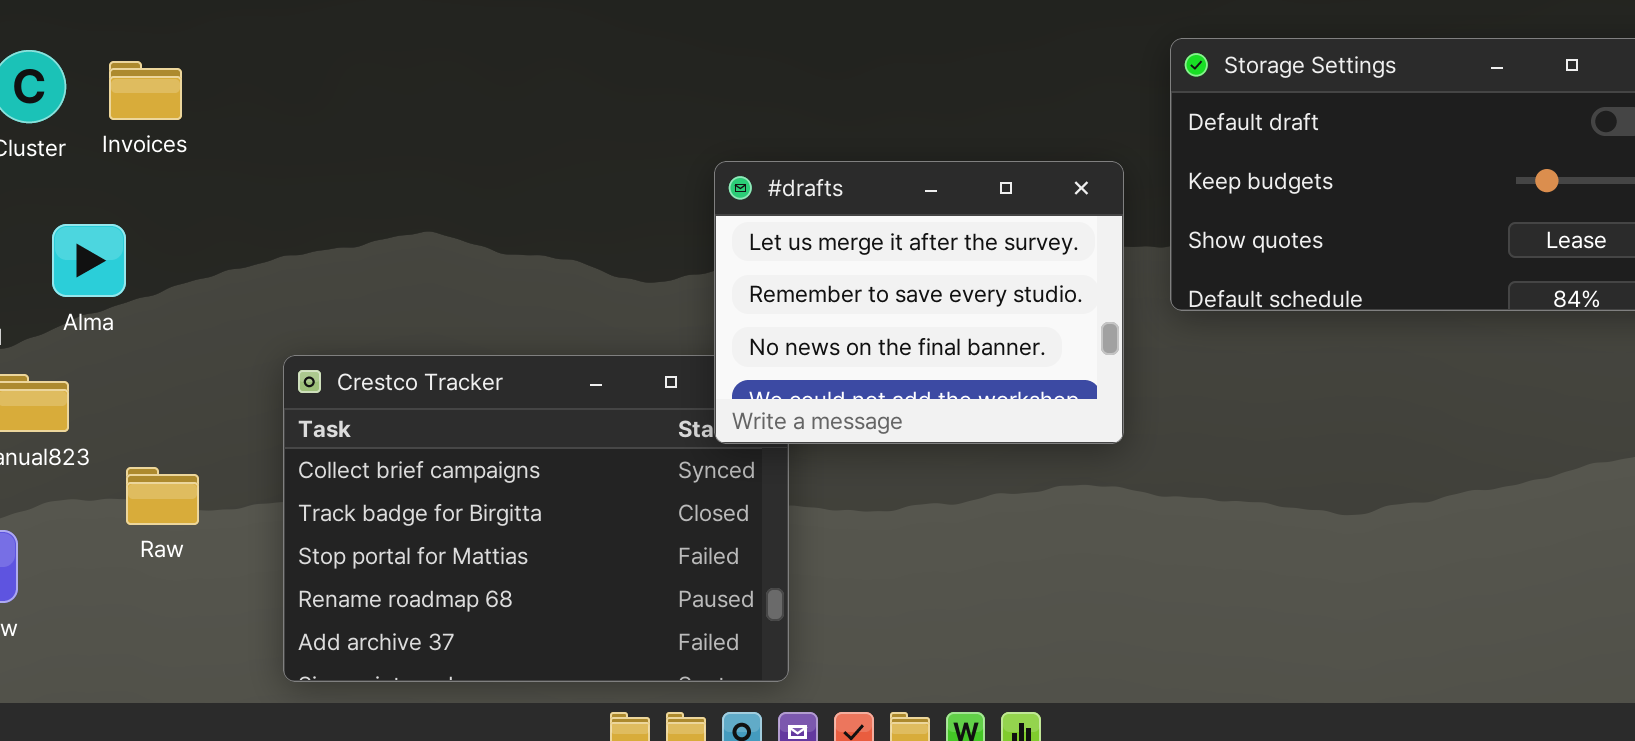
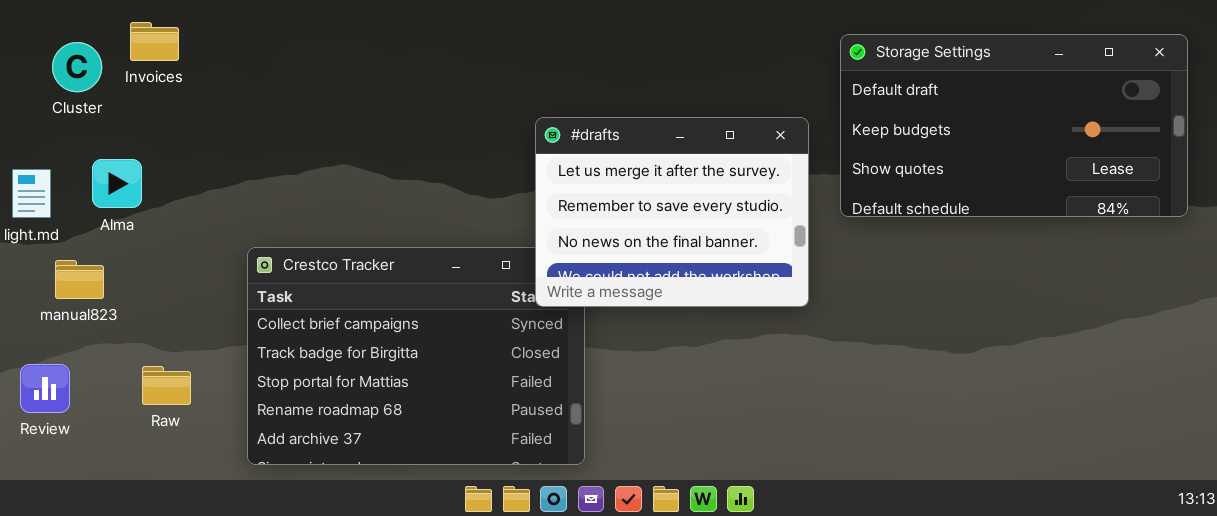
Invoices: [109,61,182,120] -> [130,22,179,61], moved
Raw: [126,467,199,525] -> [142,366,191,405], moved

